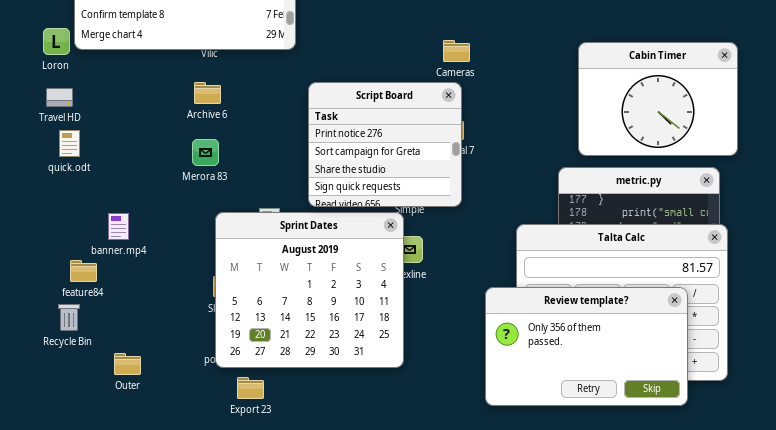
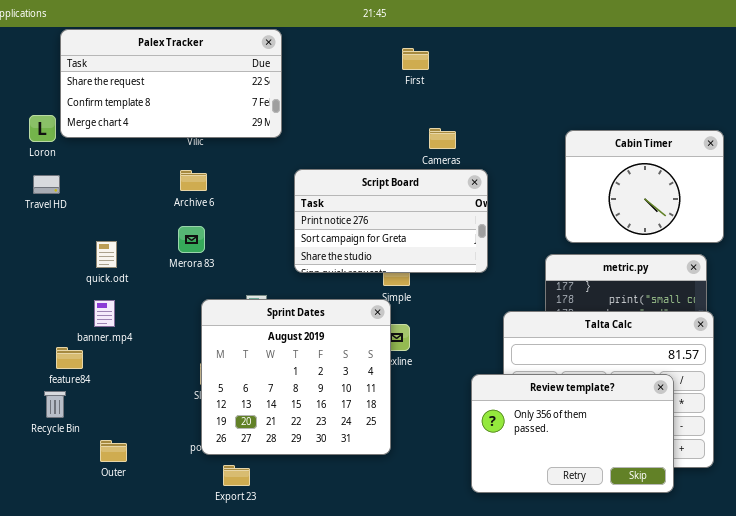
Script Board: [308,82,462,207] -> [294,169,488,273], resized
quick.odt: [59,130,80,157] -> [96,241,117,268], moved

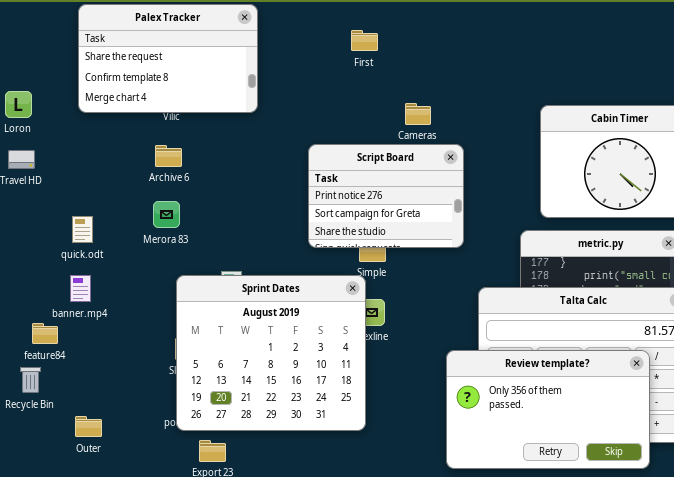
Palex Tracker: [60,29,282,138] -> [78,4,258,113], resized
First: [402,48,429,70] -> [351,30,378,51], moved
Script Board: [294,169,488,273] -> [308,144,464,248], resized

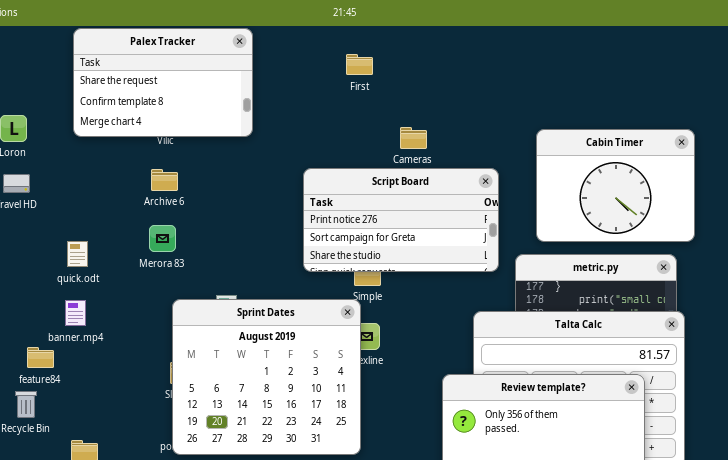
Script Board: [308,144,464,248] -> [303,168,499,272], resized

